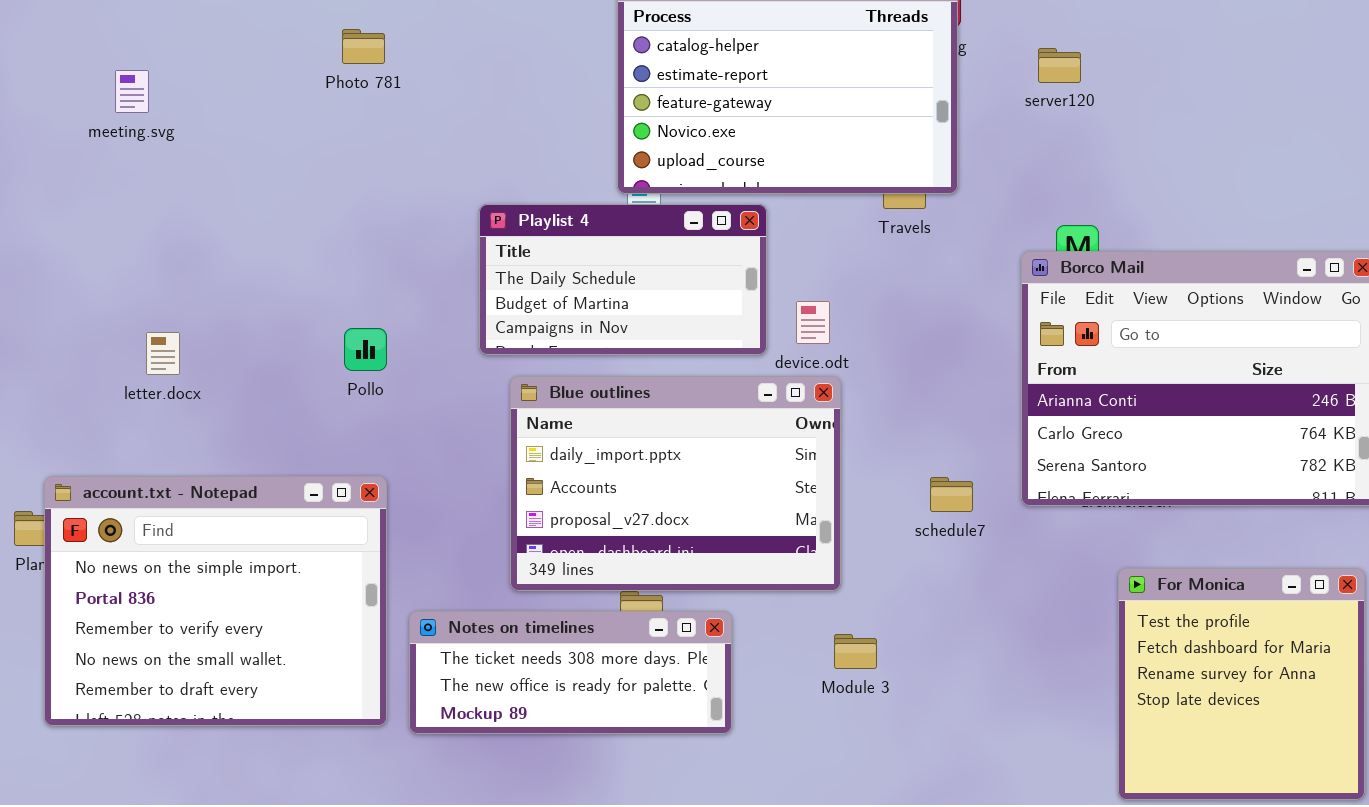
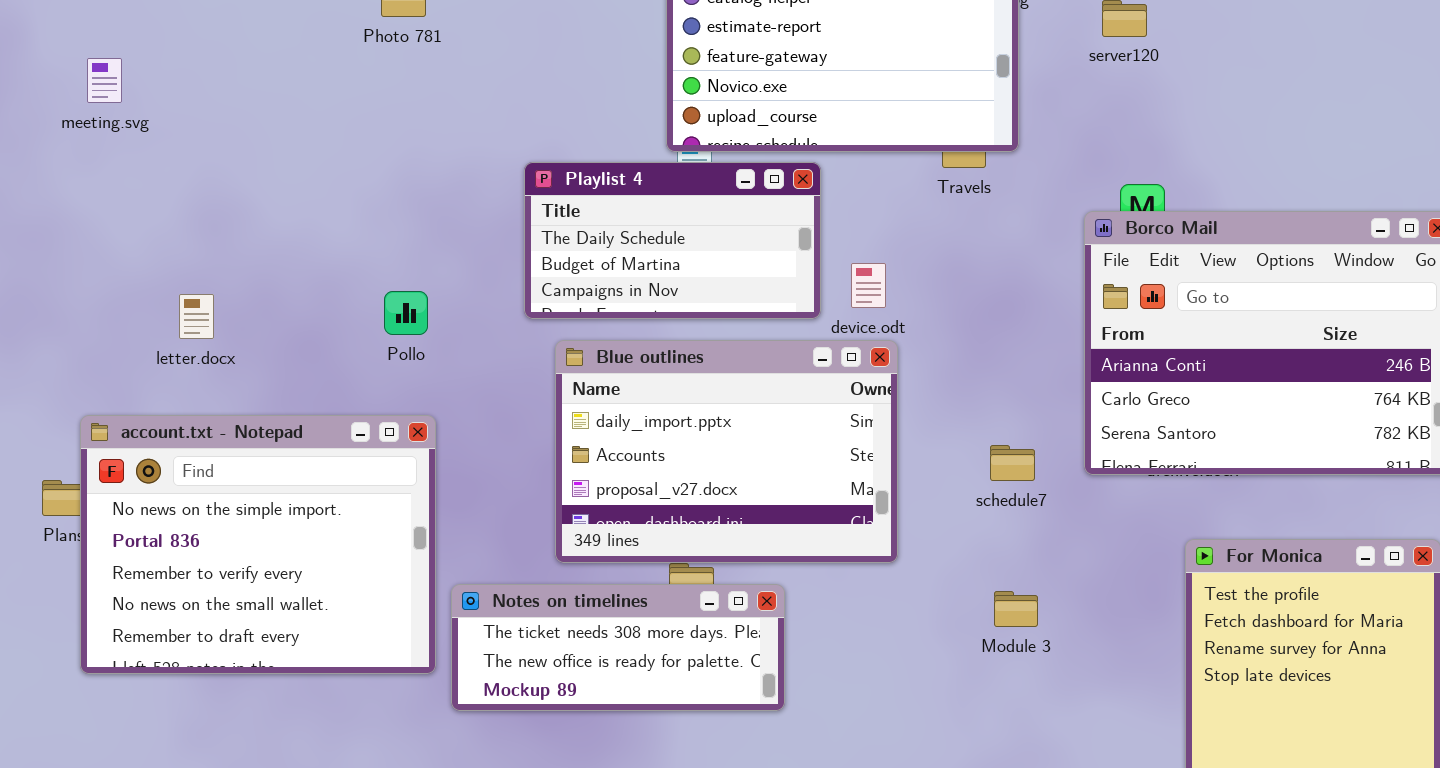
meeting.svg: [115,70,149,113] -> [87,58,122,103], moved
account.txt - Notepad: [44,476,387,726] -> [80,415,436,674], moved
Module 3: [834,634,877,669] -> [994,591,1038,627], moved

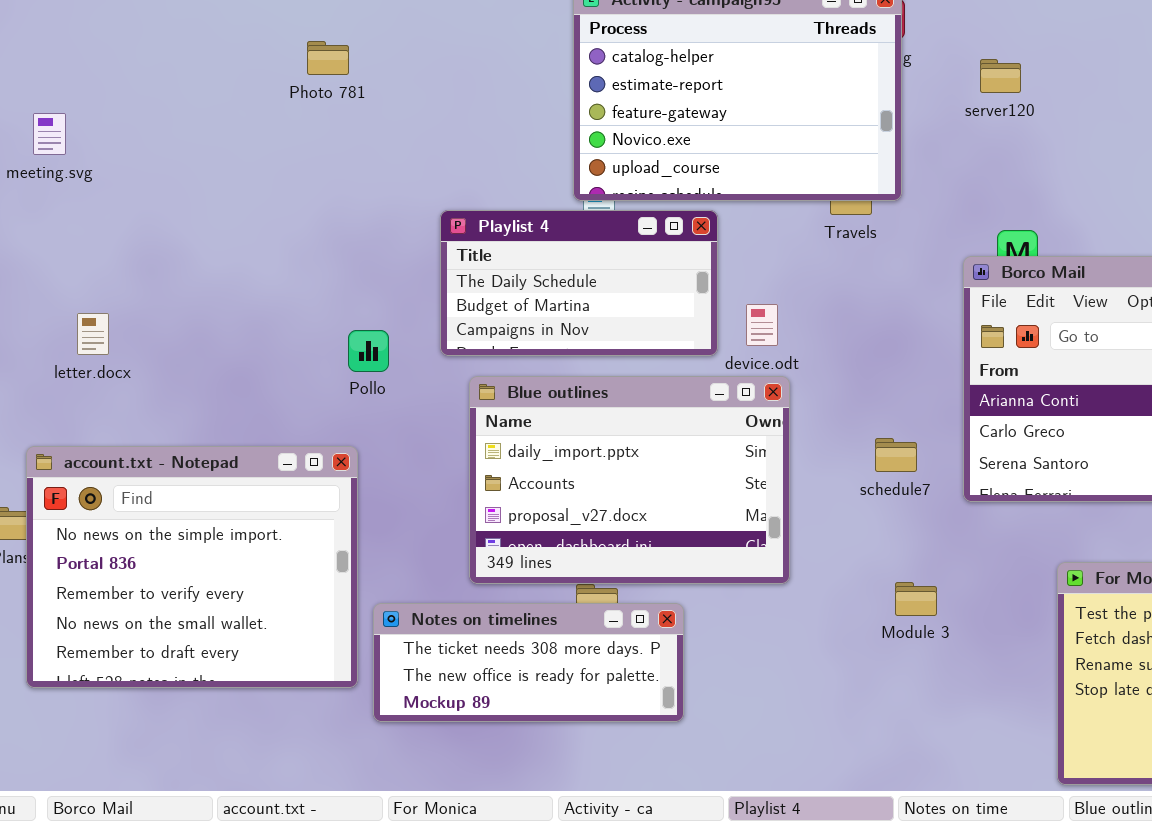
Pollo: [384,291,428,335] -> [348,330,389,372], moved
letter.docx: [179,294,214,339] -> [77,313,109,355], moved
schedule7: [990,445,1035,481] -> [875,438,917,472], moved
Module 3: [994,591,1038,627] -> [895,582,937,616], moved

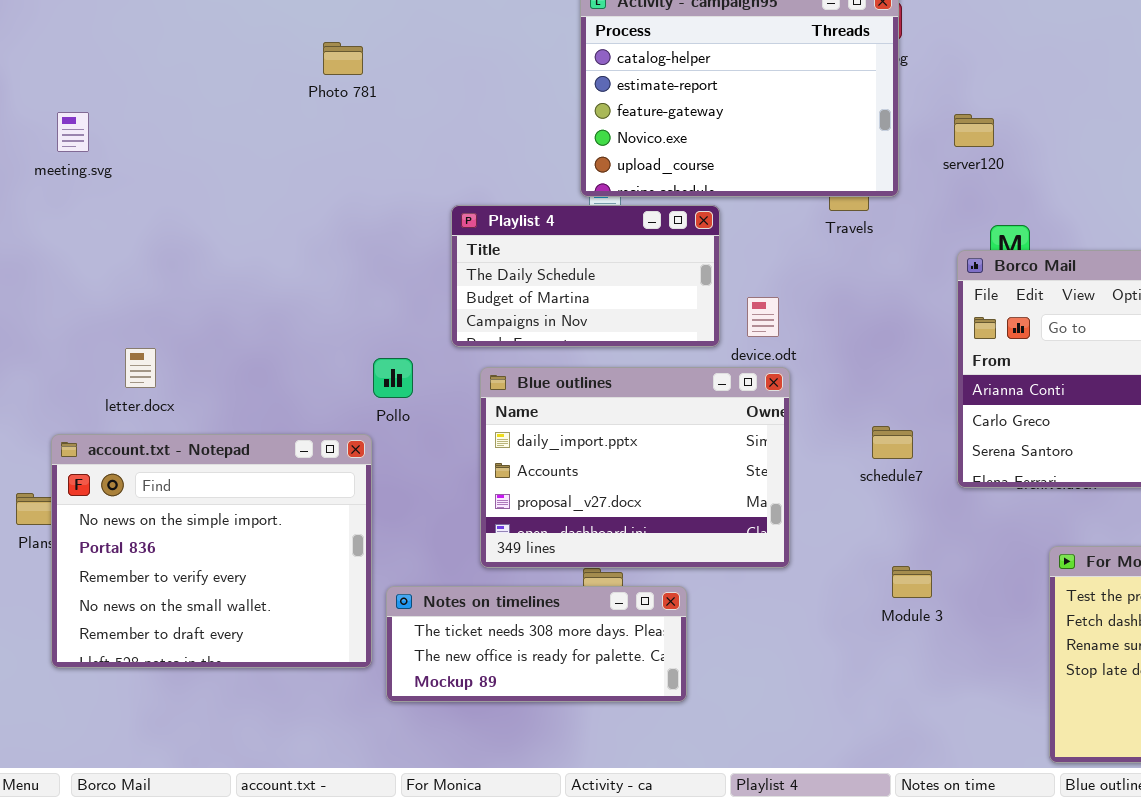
server120: [980,59,1021,93] -> [954,114,994,147], moved
letter.docx: [77,313,109,355] -> [125,348,156,388], moved
Pollo: [348,330,389,372] -> [373,358,413,398], moved

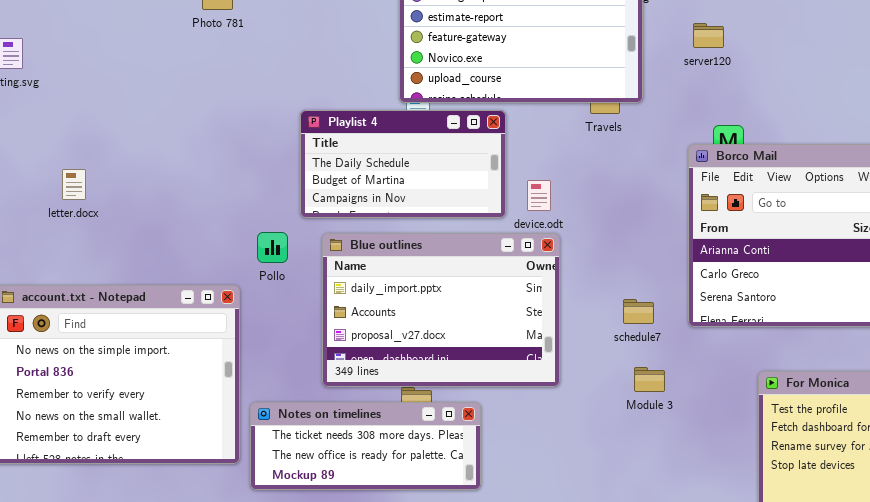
server120: [954,114,994,147] -> [693,23,724,48], moved
letter.docx: [125,348,156,388] -> [62,169,86,200], moved
Pollo: [373,358,413,398] -> [257,232,288,263], moved
schedule7: [872,426,913,459] -> [623,299,654,324], moved
Module 3: [892,566,932,598] -> [634,367,665,392], moved

